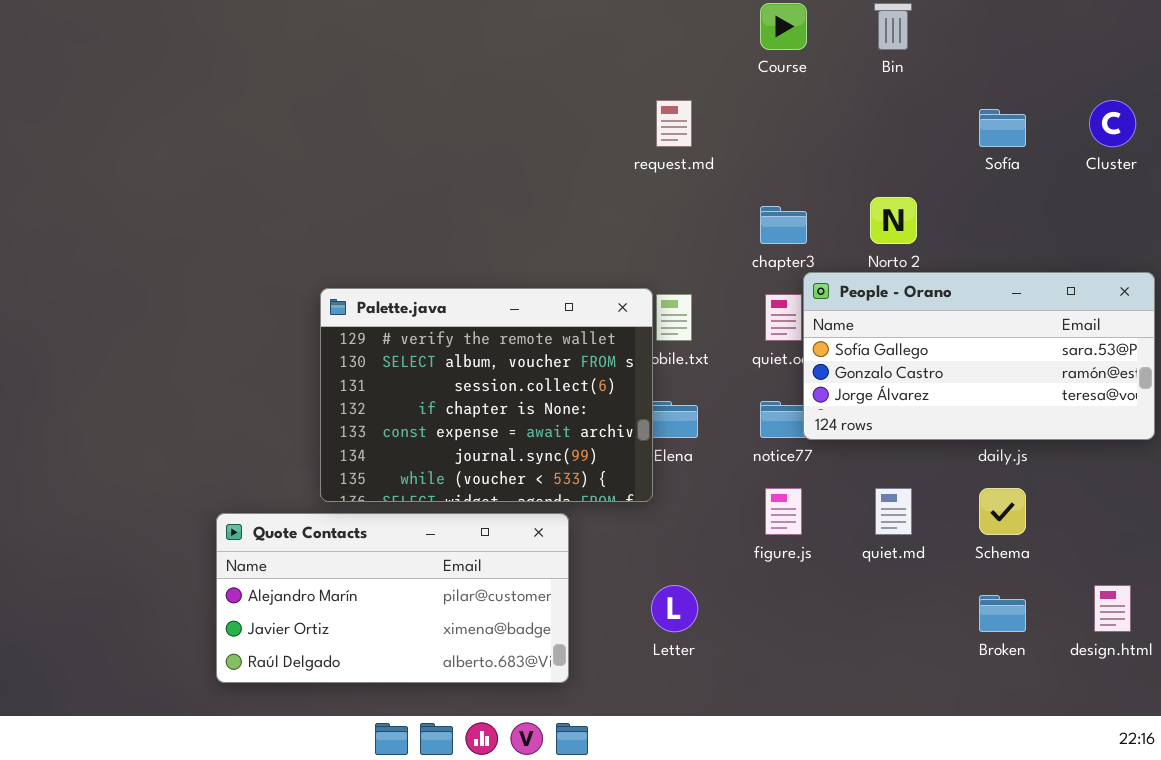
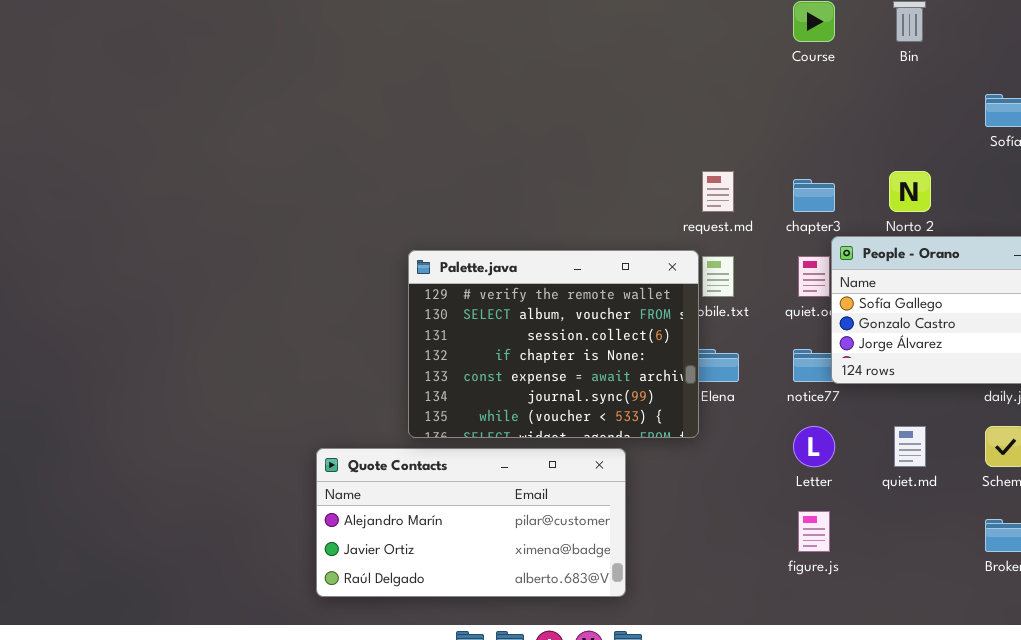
request.md: [656,100,692,147] -> [702,171,734,212], moved
figure.js: [765,488,802,535] -> [798,511,830,552], moved
Letter: [651,585,698,632] -> [793,426,835,467], moved

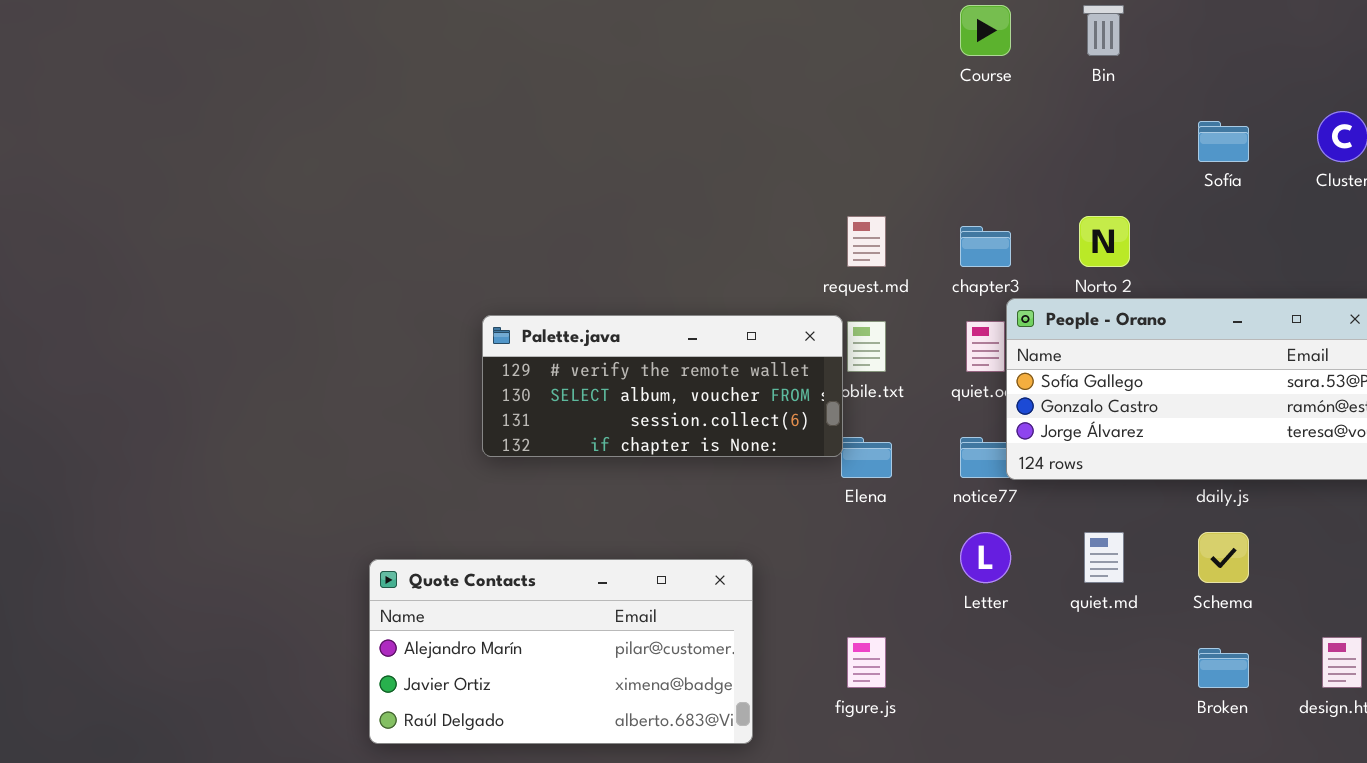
Palette.java: [408,250,699,438] -> [482,315,843,457], resized
figure.js: [798,511,830,552] -> [847,637,886,688], moved

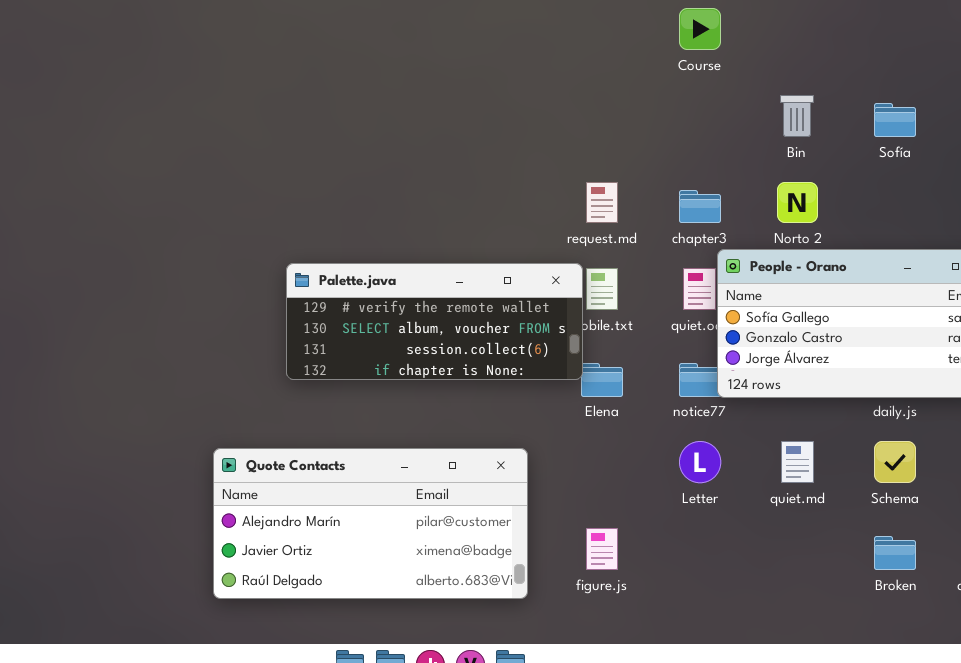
Bin: [1083,5,1124,56] -> [780,95,814,137], moved
Quote Contacts: [369,559,753,744] -> [213,448,528,599], moved

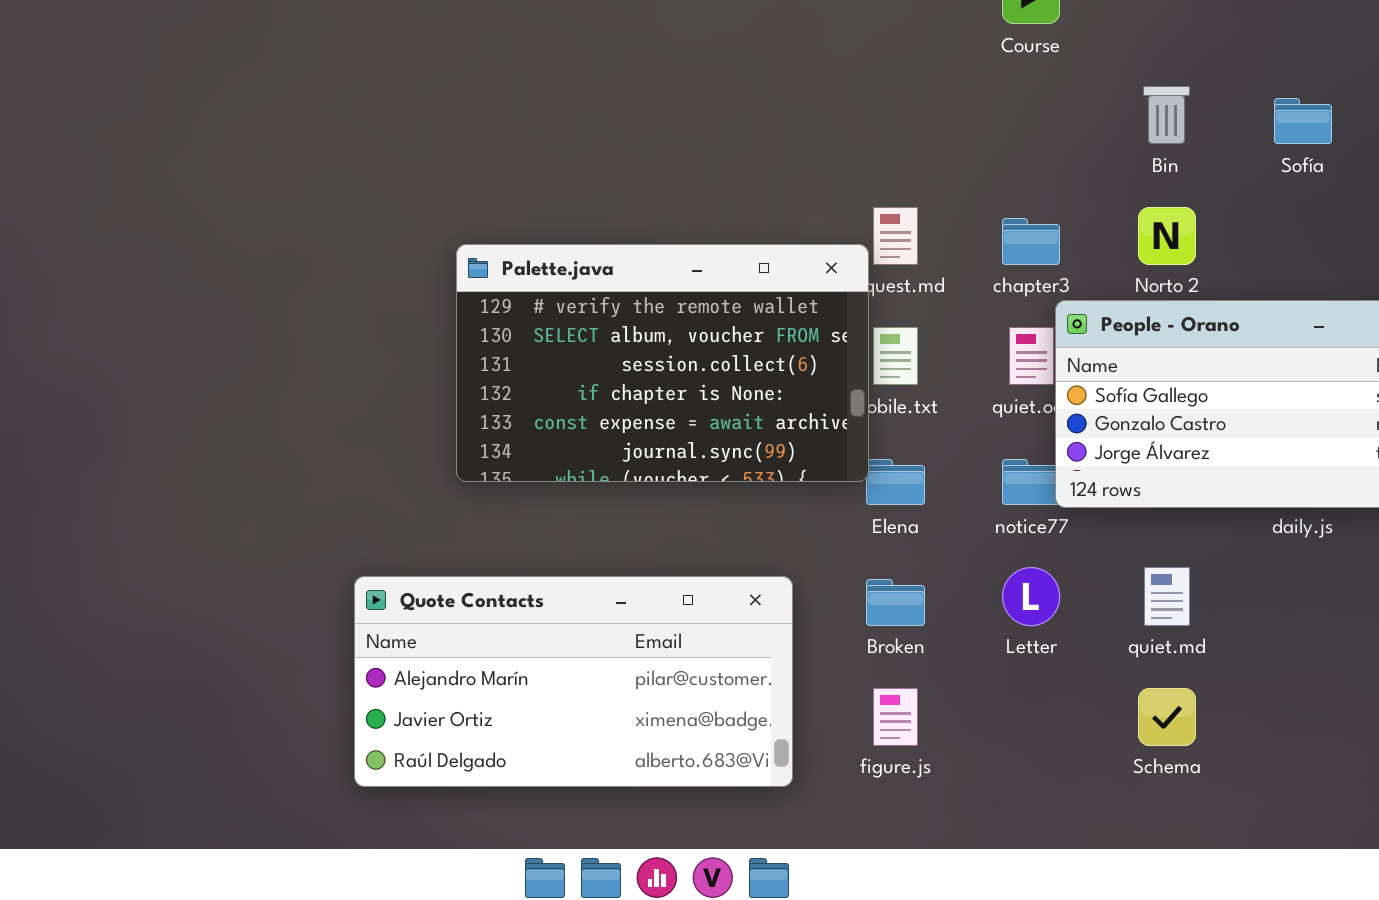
Palette.java: [286,263,583,380] -> [456,244,869,482], resized
Schema: [874,441,916,483] -> [1138,688,1196,746], moved
Broken: [874,536,916,570] -> [866,579,925,626], moved

